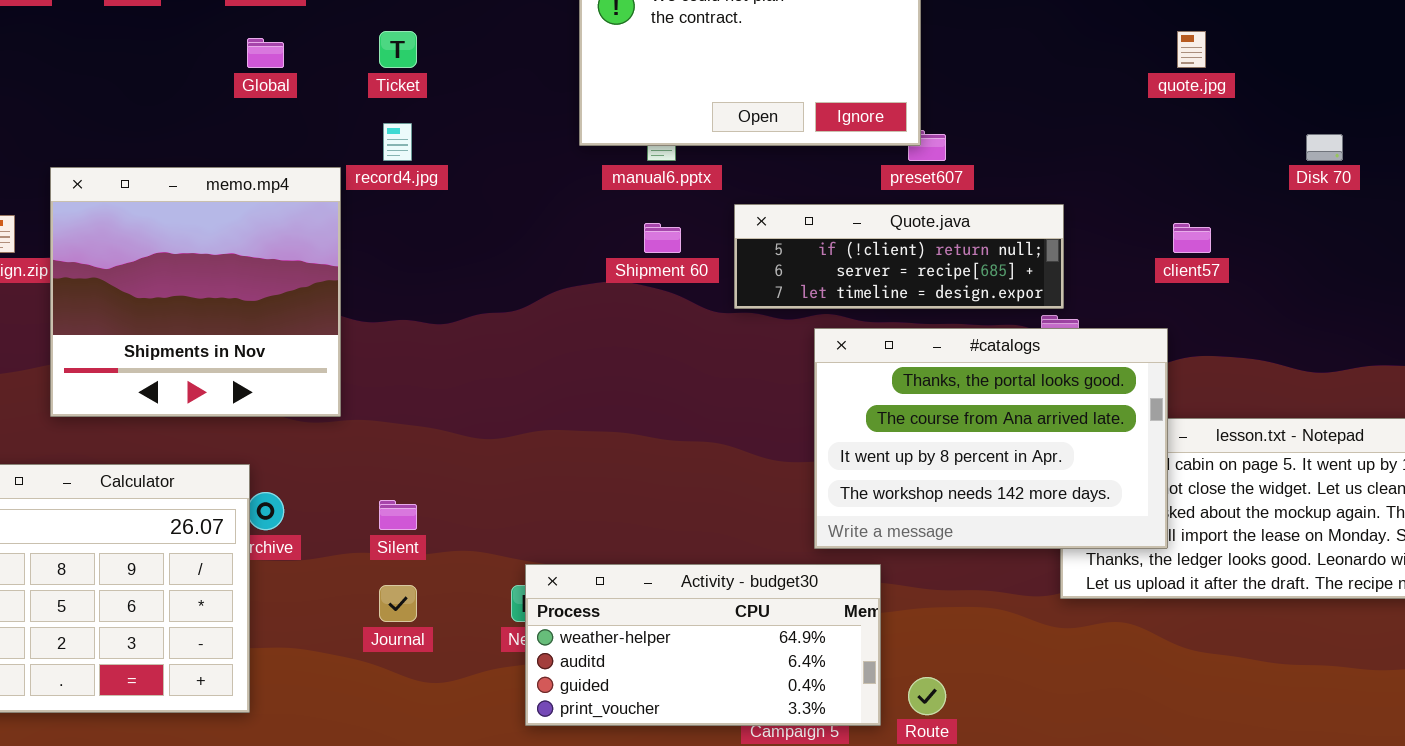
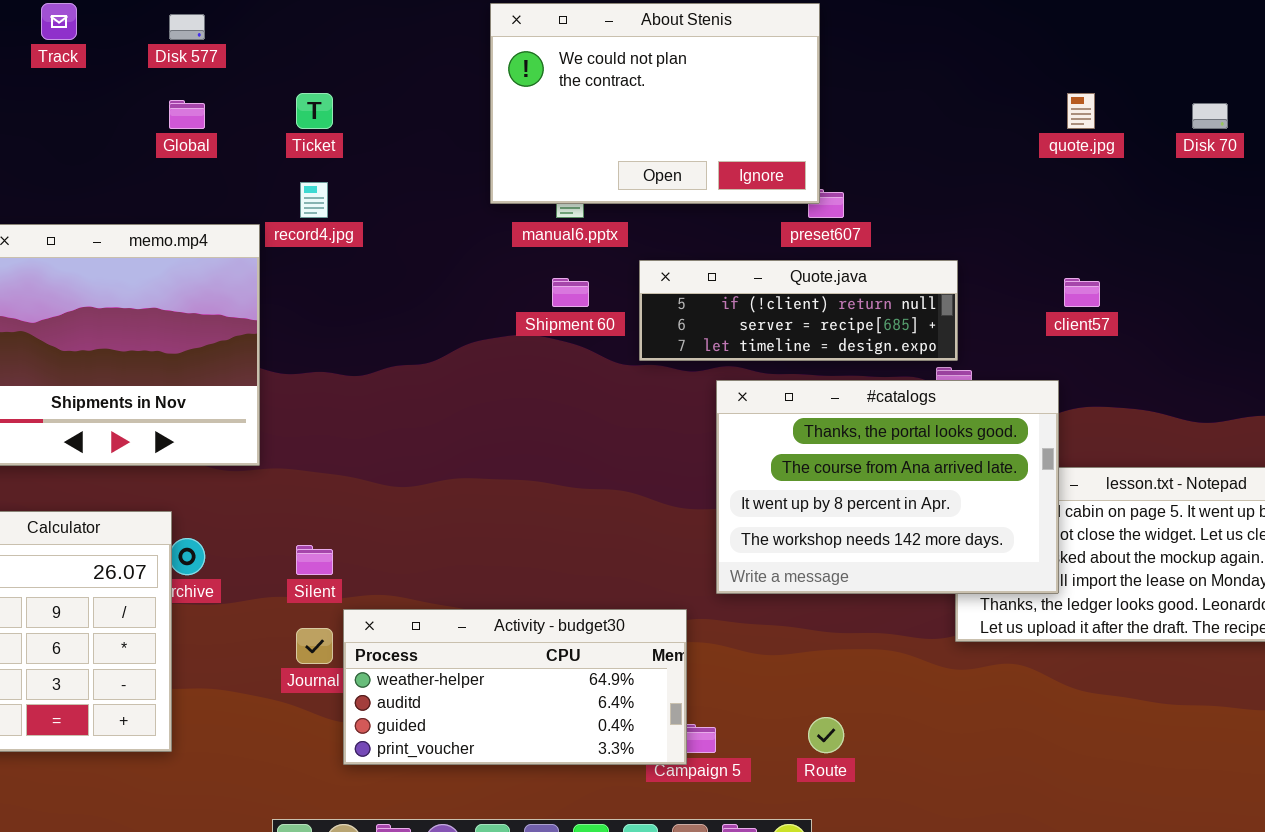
Disk 70: [1306,134,1343,161] -> [1192,103,1228,129], moved
Activity - budget30: [525,564,881,726] -> [343,609,687,765], moved

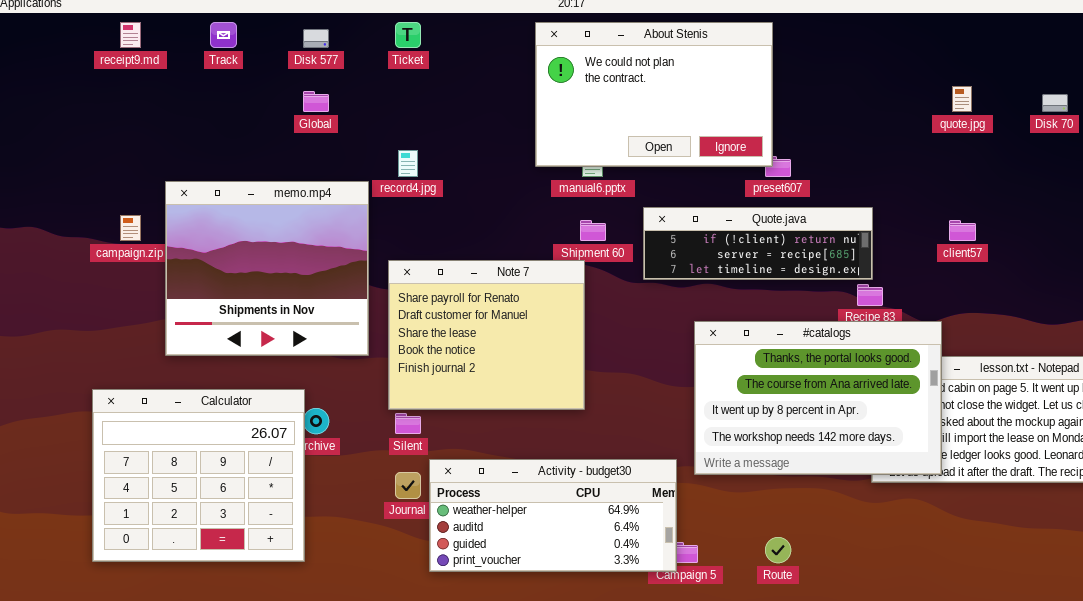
Ticket: [296,93,333,129] -> [395,22,421,48], moved
Note 7: none -> [388,260,585,410], opened
#catalogs: [716,380,1059,594] -> [694,321,942,475], moved

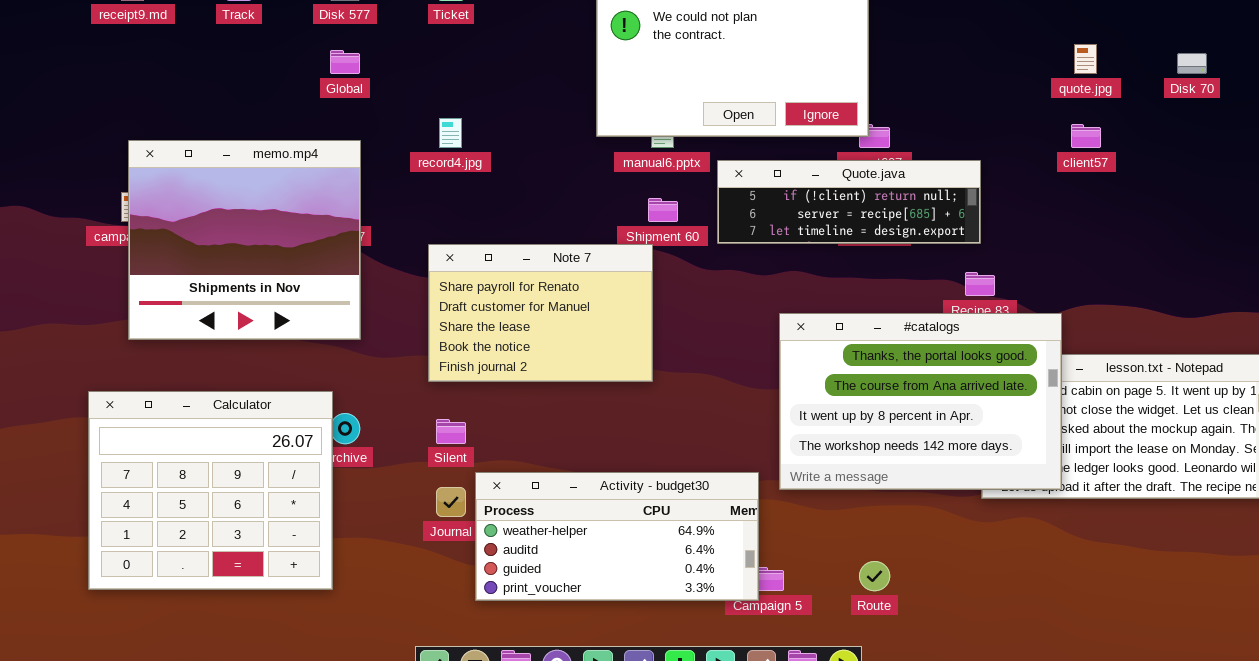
memo.mp4: [165,181,369,356] -> [128,140,361,340], moved
Quote.java: [643,207,873,280] -> [717,160,981,244], moved
client57: [949,220,976,241] -> [1071,124,1101,148], moved
Note 7: [388,260,585,410] -> [428,244,653,382], resized

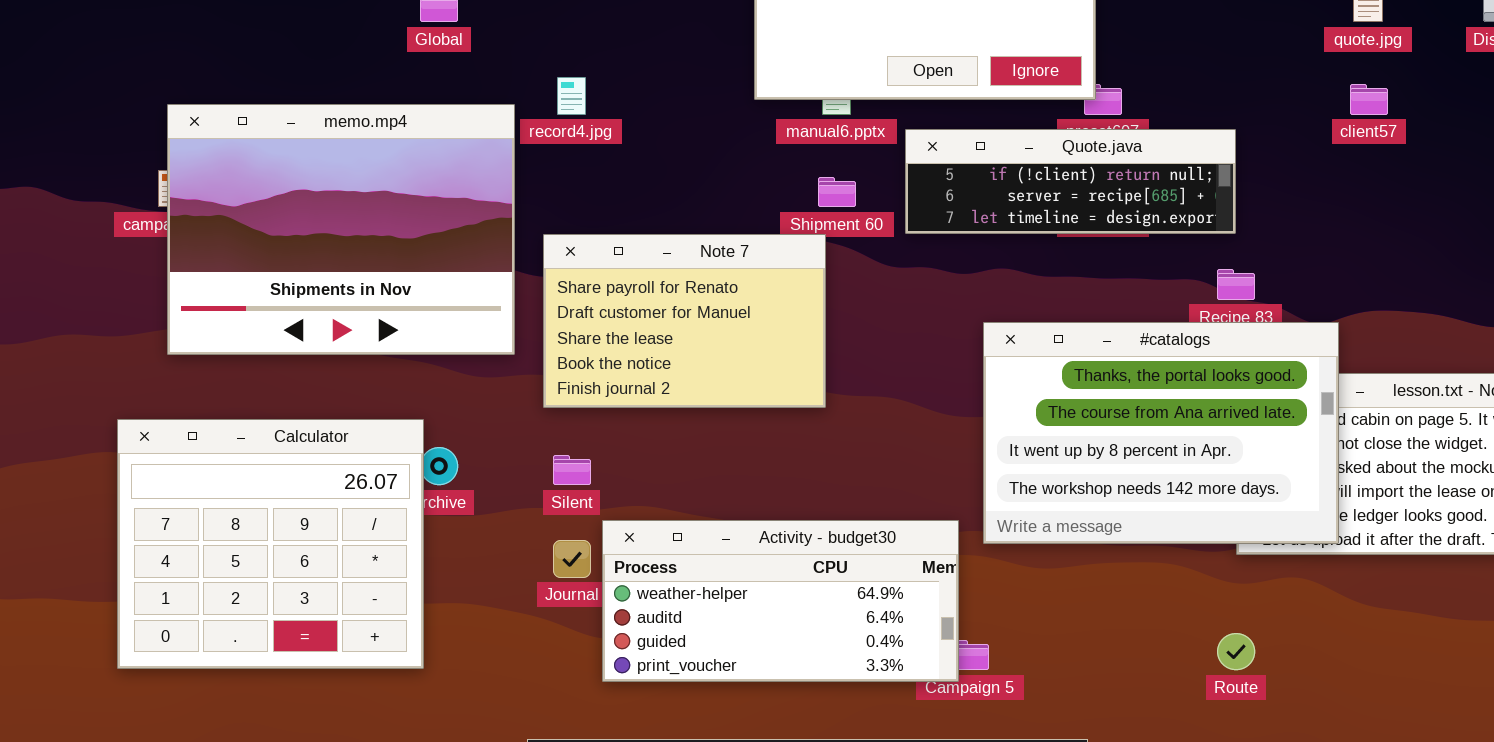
memo.mp4: [128,140,361,340] -> [167,104,515,355], resized
Route: [859,561,890,591] -> [1217,633,1255,670], moved

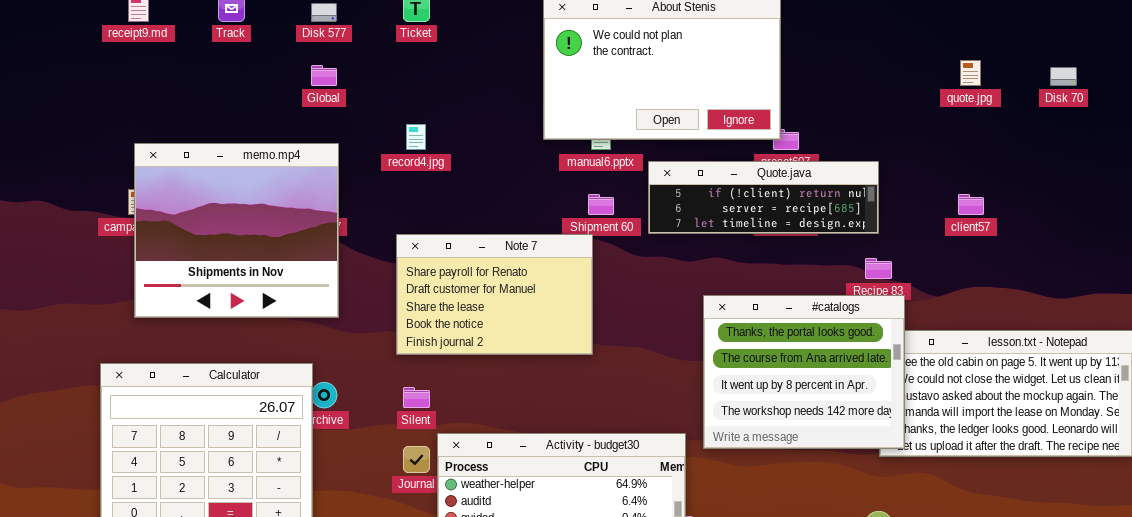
client57: [1350,84,1388,115] -> [958,194,984,215], moved
memo.mp4: [167,104,515,355] -> [134,143,339,318], resized
#catalogs: [983,322,1339,544] -> [703,295,905,449], resized

